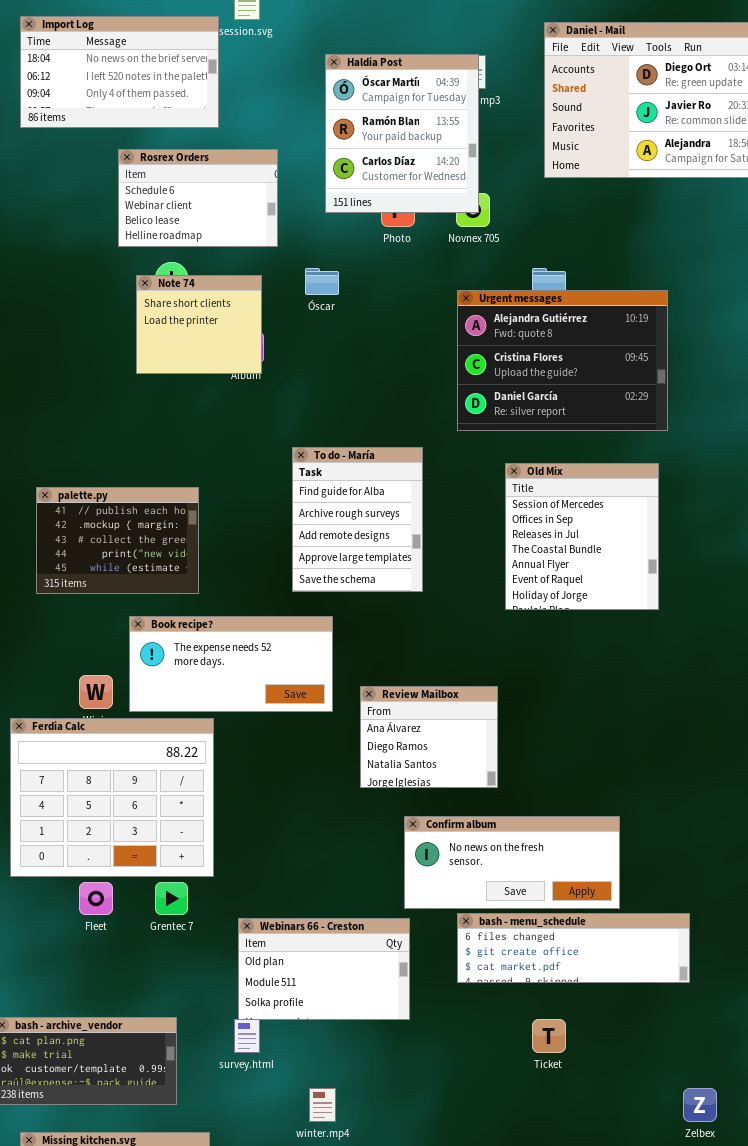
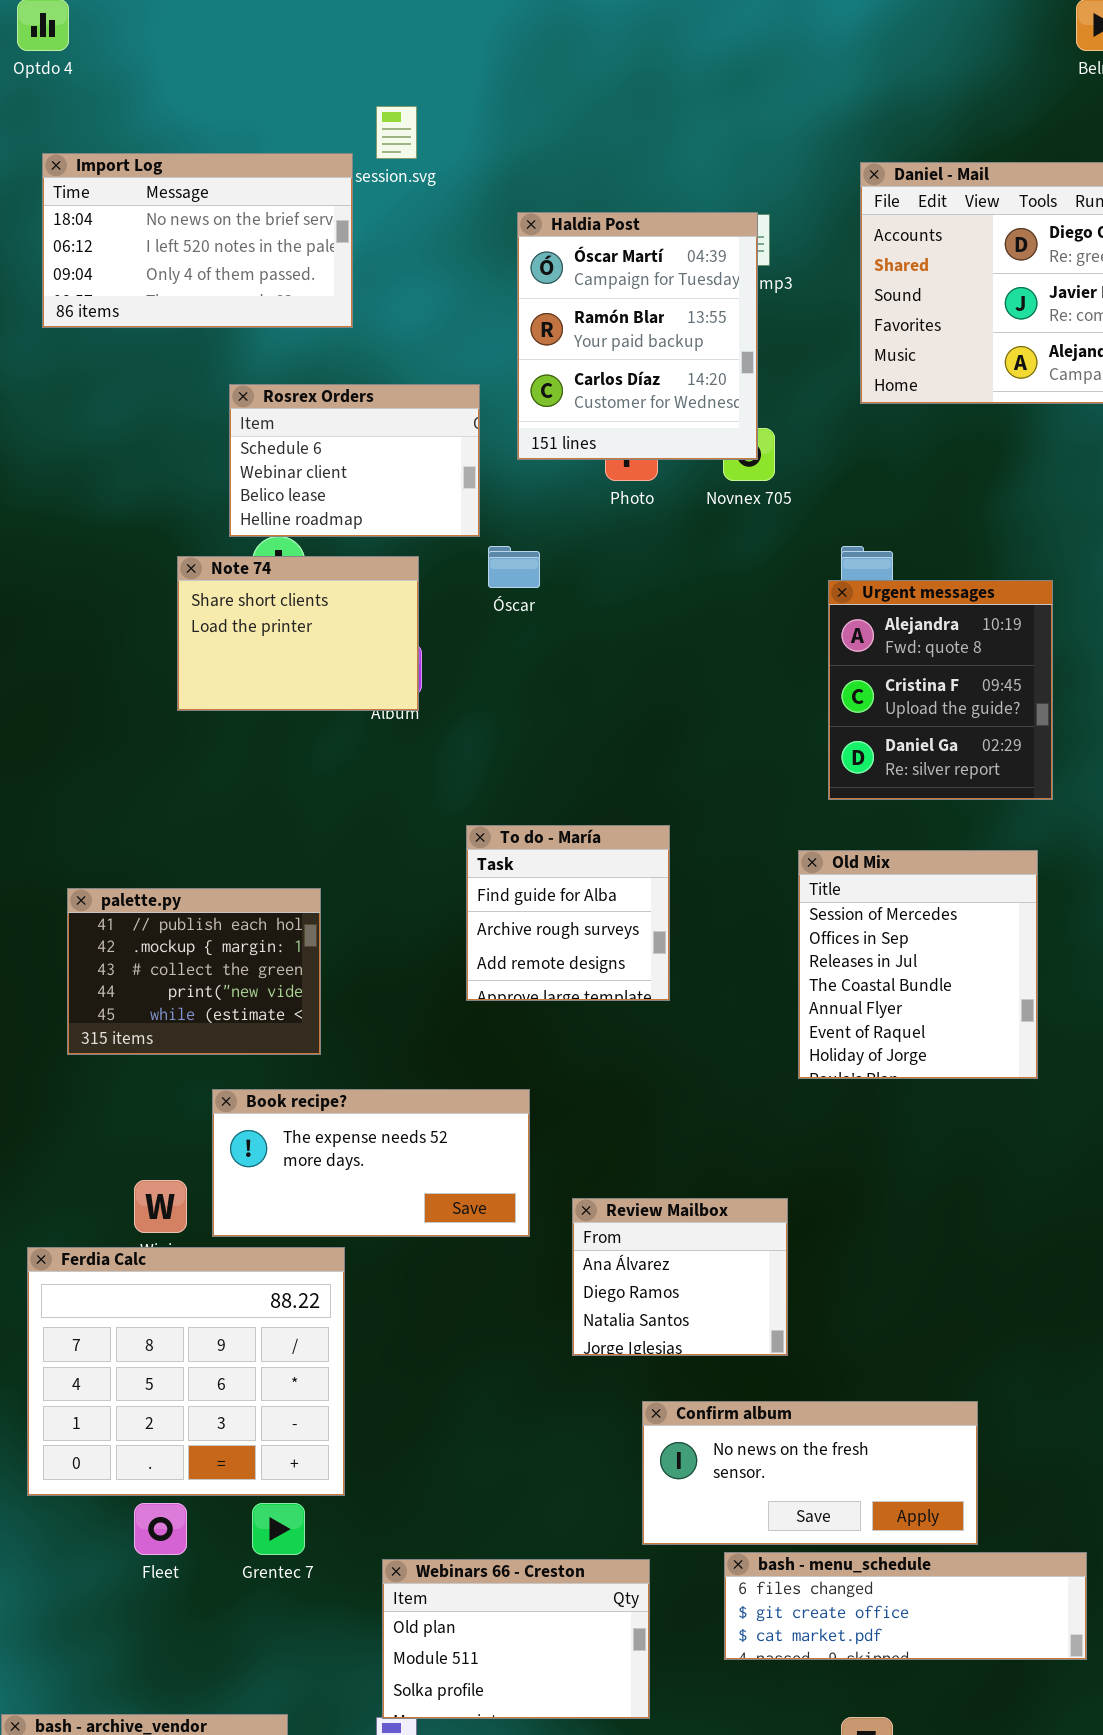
Rosrex Orders: [118,149,278,247] -> [229,384,480,537], moved
Note 74: [136,275,262,374] -> [177,556,419,711], resized
Urgent messages: [457,290,668,431] -> [828,580,1053,800], resized
To do - María: [292,447,423,592] -> [466,825,670,1001], resized

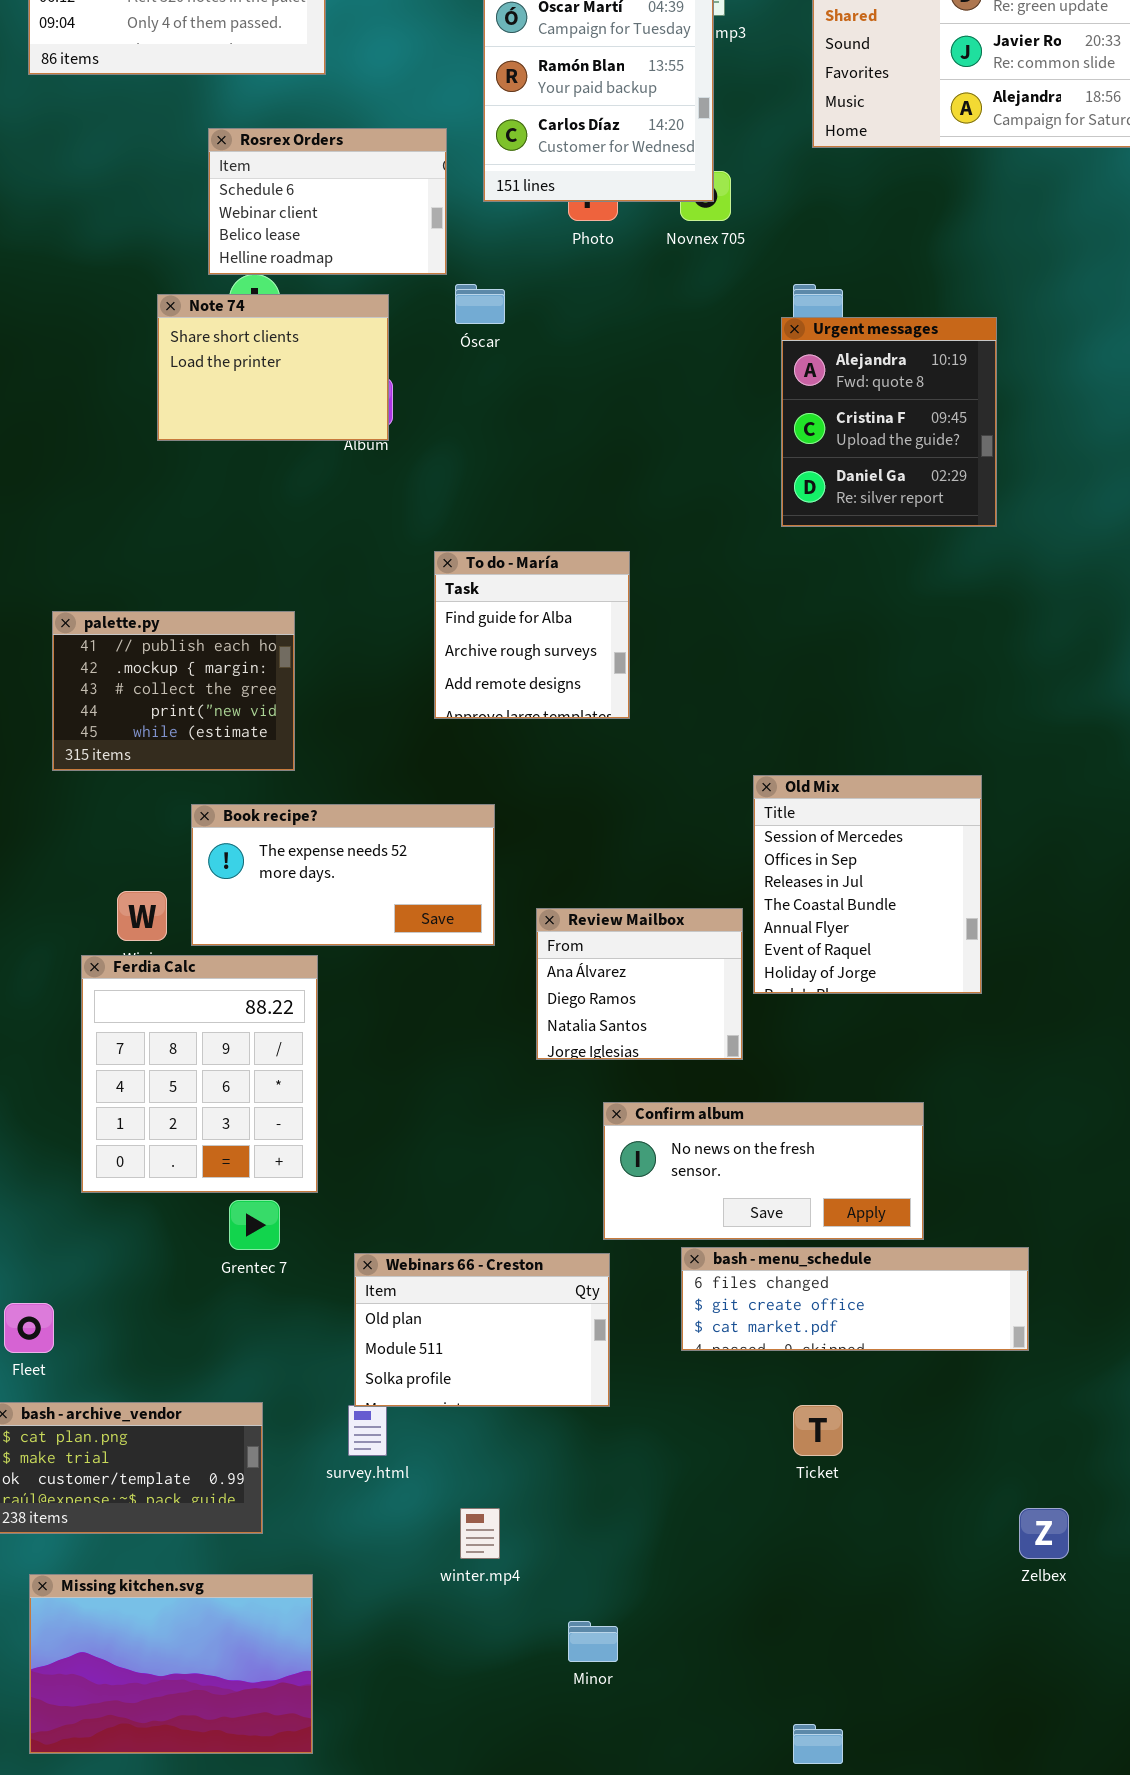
Old Mix: [798,850,1038,1079] -> [753,775,982,994], moved
Ferdia Calc: [27,1247,345,1496] -> [81,955,318,1193], resized
Fleet: [134,1503,187,1555] -> [4,1303,54,1353], moved

